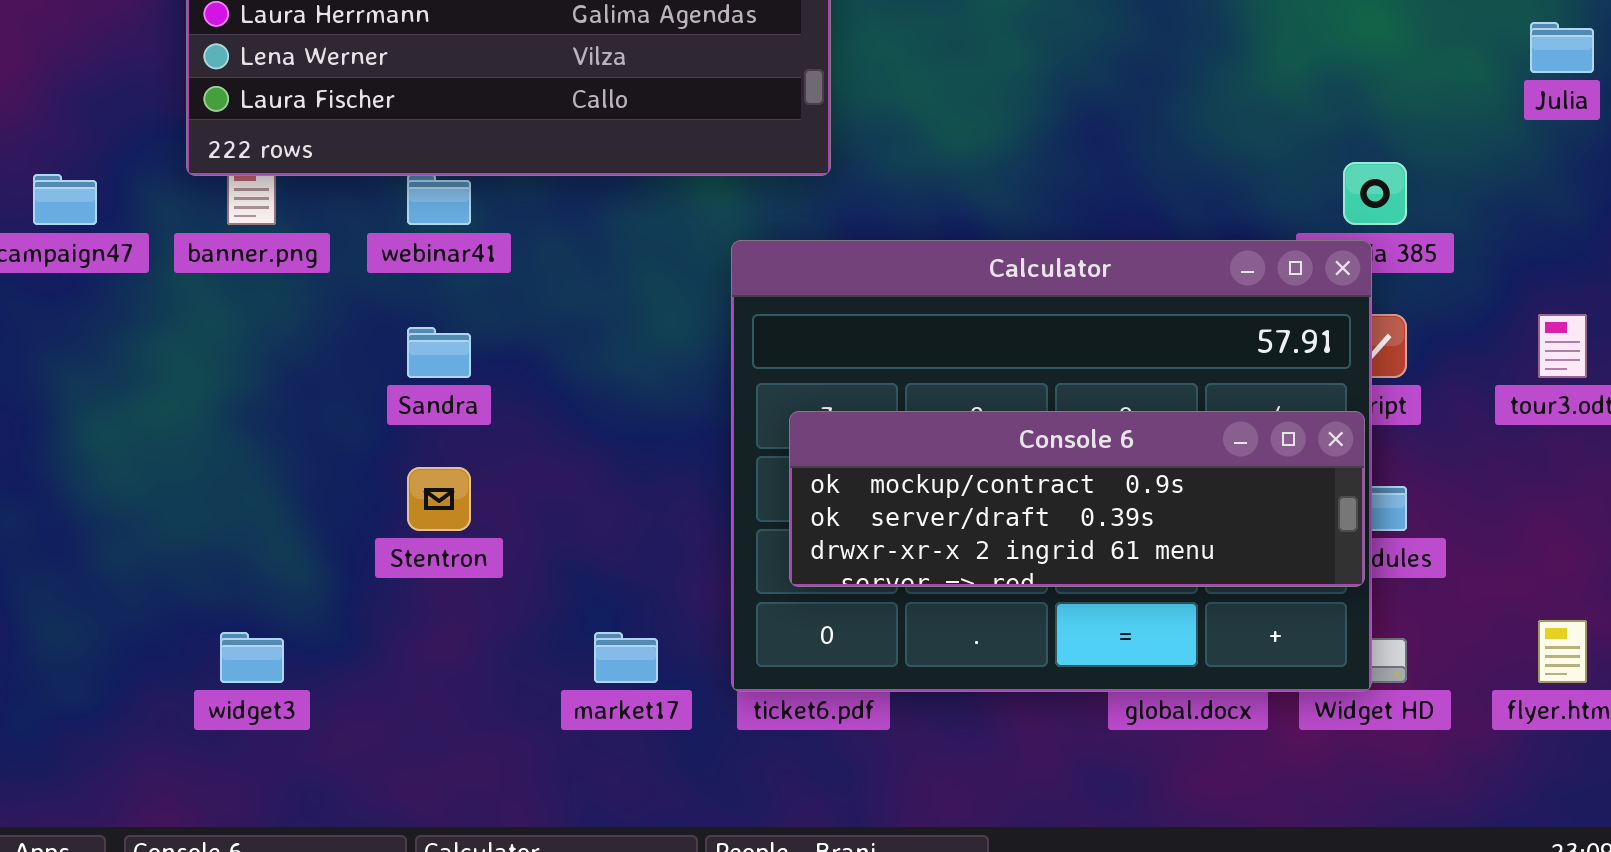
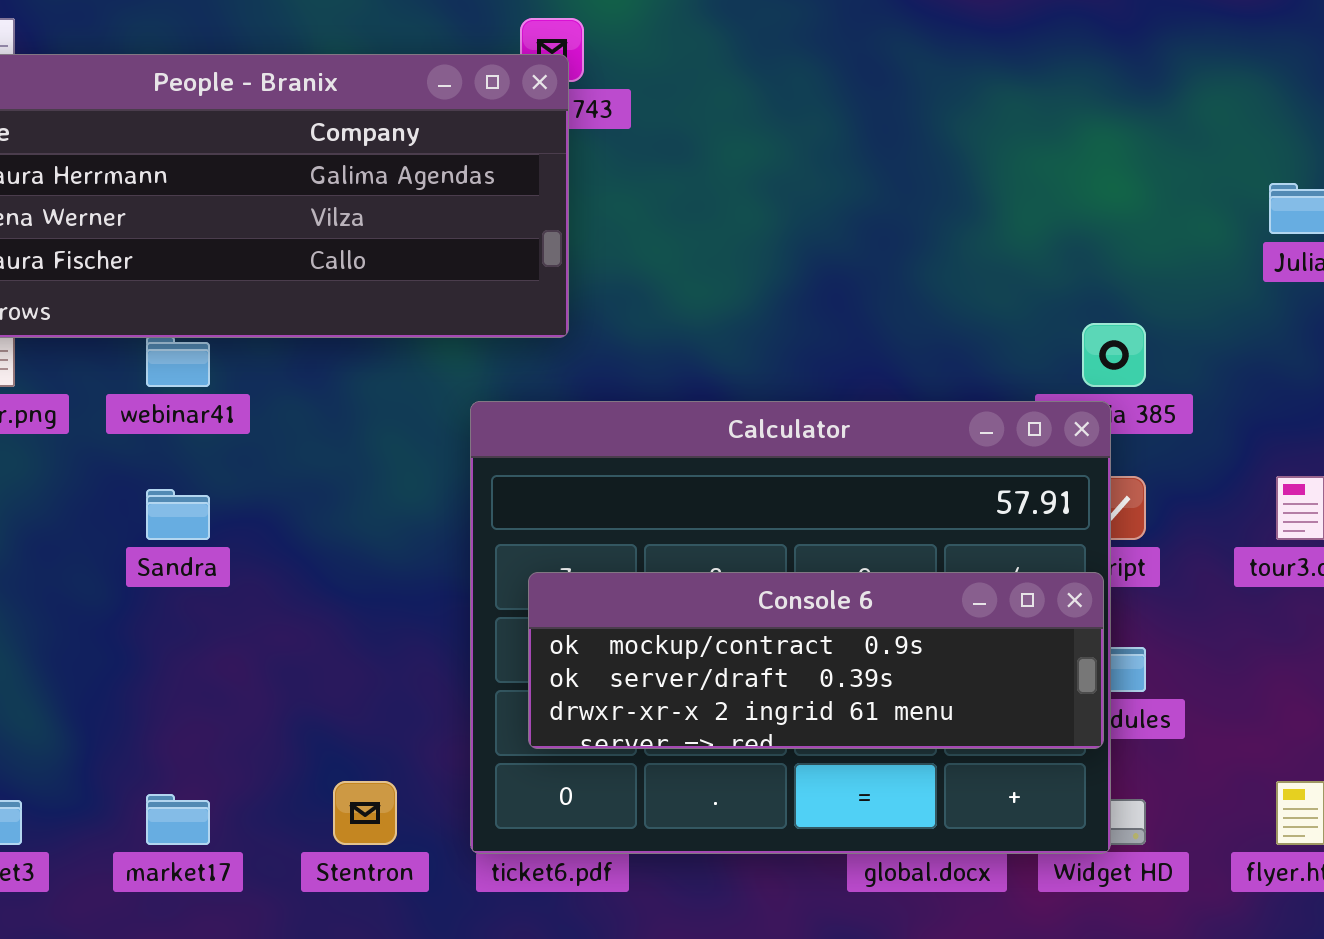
Stentron: [407,467,471,531] -> [333,781,397,845], moved
market17: [594,632,658,683] -> [146,794,210,845], moved

